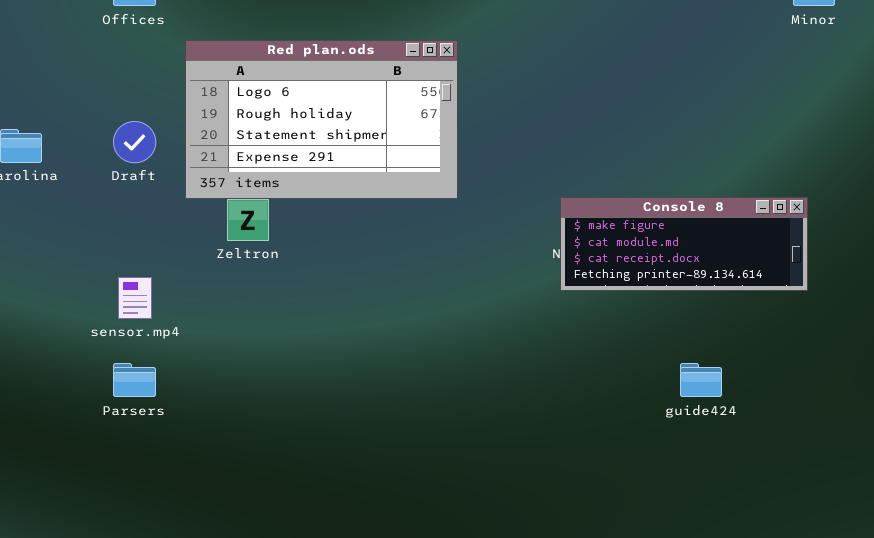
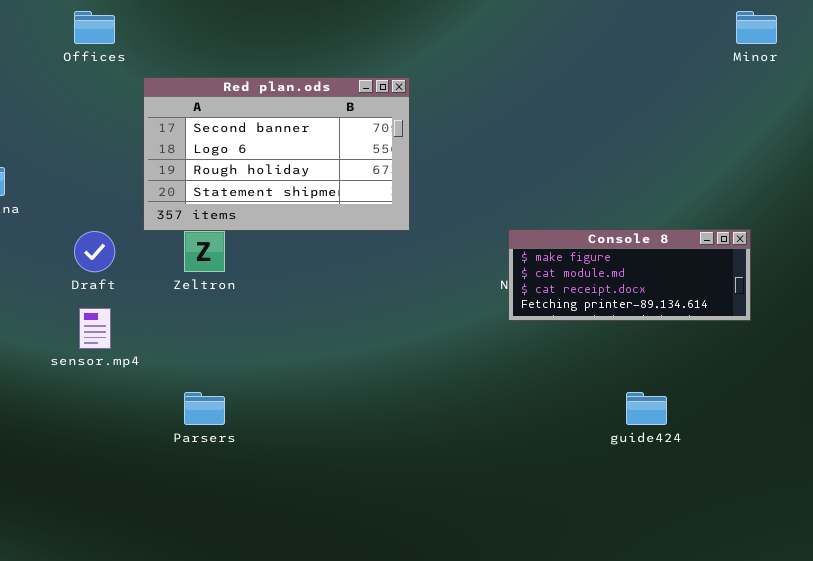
Red plan.ods: [185,40,458,199] -> [143,77,410,231], scrolled up 1 row
Draft: [113,121,156,163] -> [74,231,115,272], moved
Parsers: [113,363,156,397] -> [184,392,225,425], moved

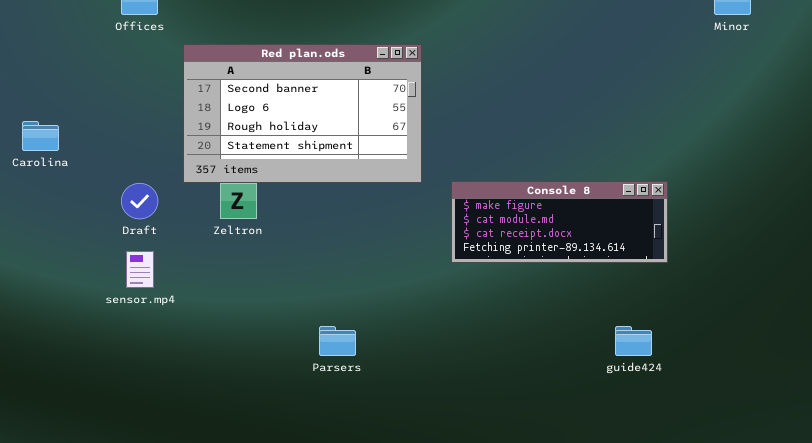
Console 8: [508,229,751,321] -> [451,181,668,263], moved
Parsers: [184,392,225,425] -> [319,326,356,356], moved

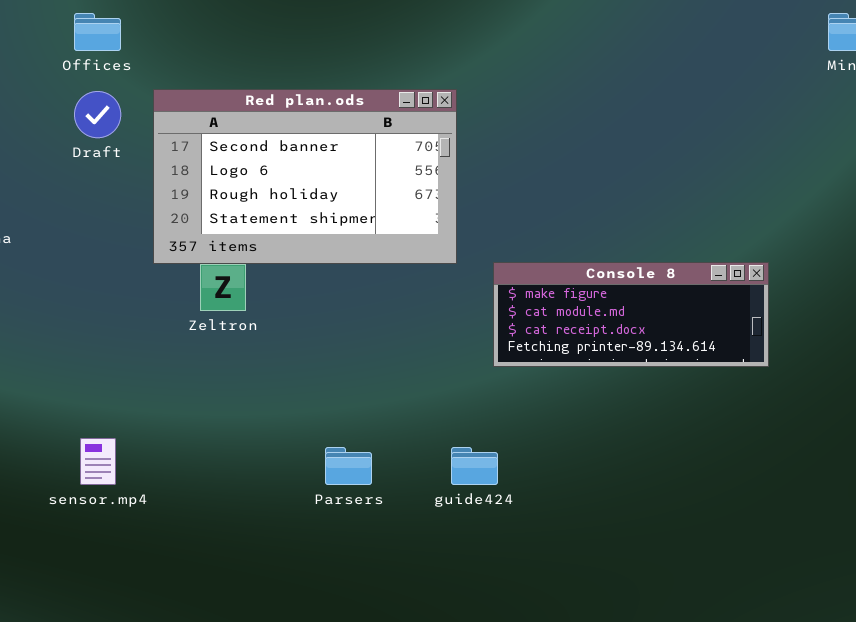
Draft: [121,183,158,219] -> [74,91,121,138], moved
sensor.mp4: [126,251,154,288] -> [80,438,116,485], moved
guide424: [615,326,652,356] -> [451,447,498,485], moved

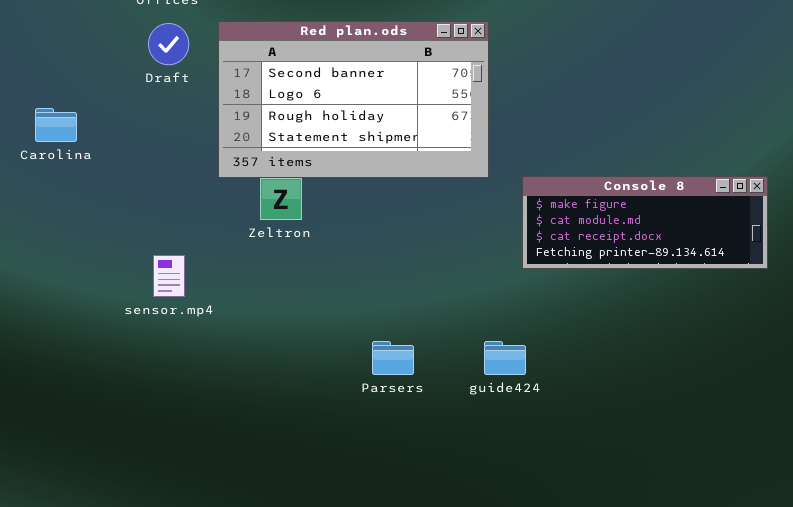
sensor.mp4: [80,438,116,485] -> [153,255,185,297], moved

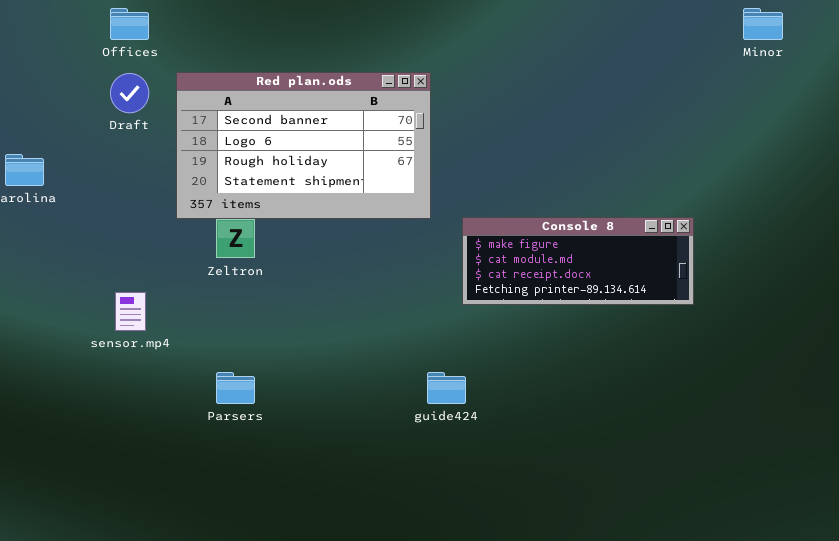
Parsers: [372,341,414,375] -> [216,372,255,404], moved

